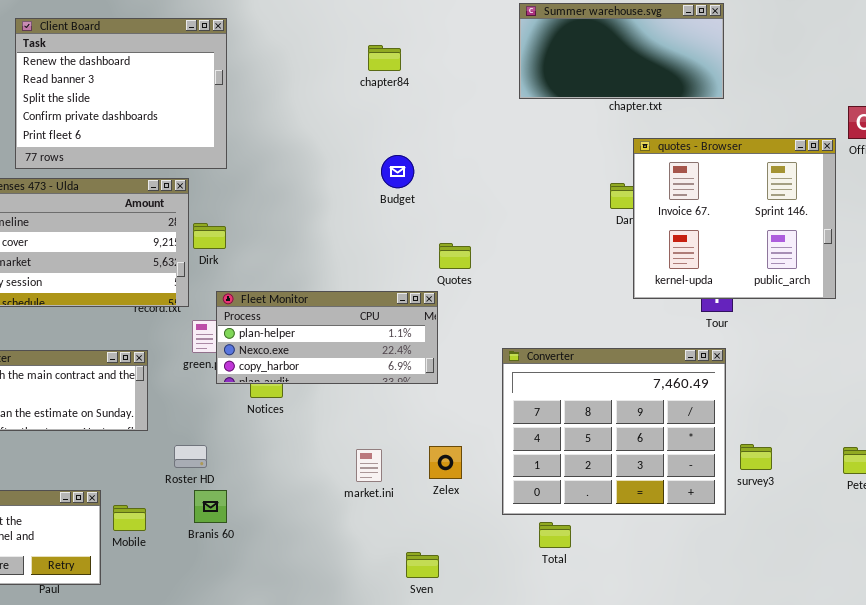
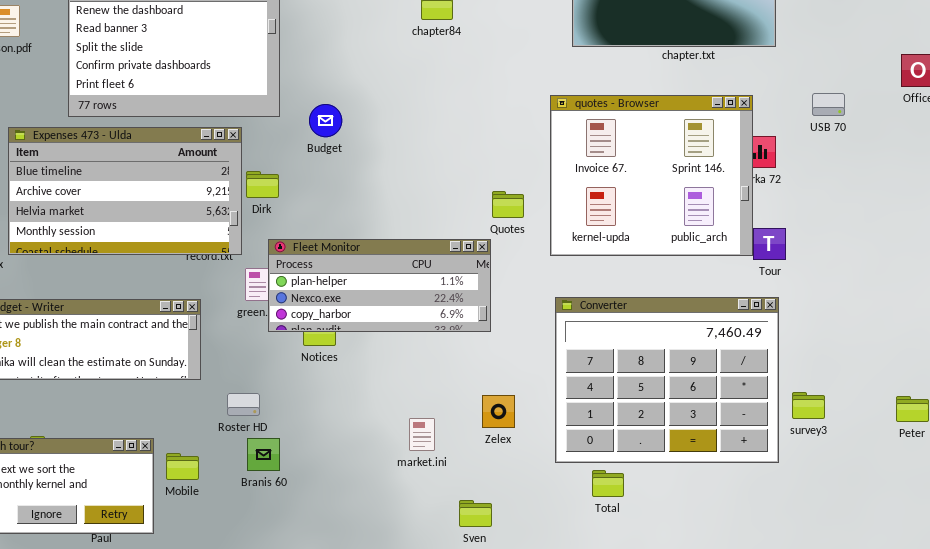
quotes - Browser: [633,138,836,299] -> [550,95,753,256], moved
Budget: [381,155,414,188] -> [309,104,342,137], moved
market.ini: [356,449,382,482] -> [409,418,435,451], moved

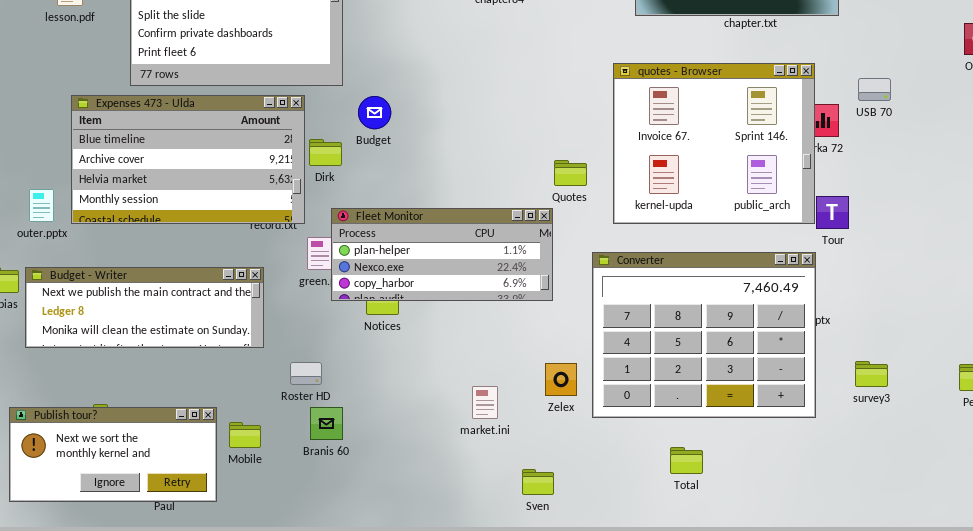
USB 70: [812,93,845,116] -> [858,78,891,101], moved
Budget: [309,104,342,137] -> [358,96,391,129], moved
Converter: [555,297,779,463] -> [592,252,816,418], moved
Total: [592,470,624,497] -> [670,447,703,474], moved

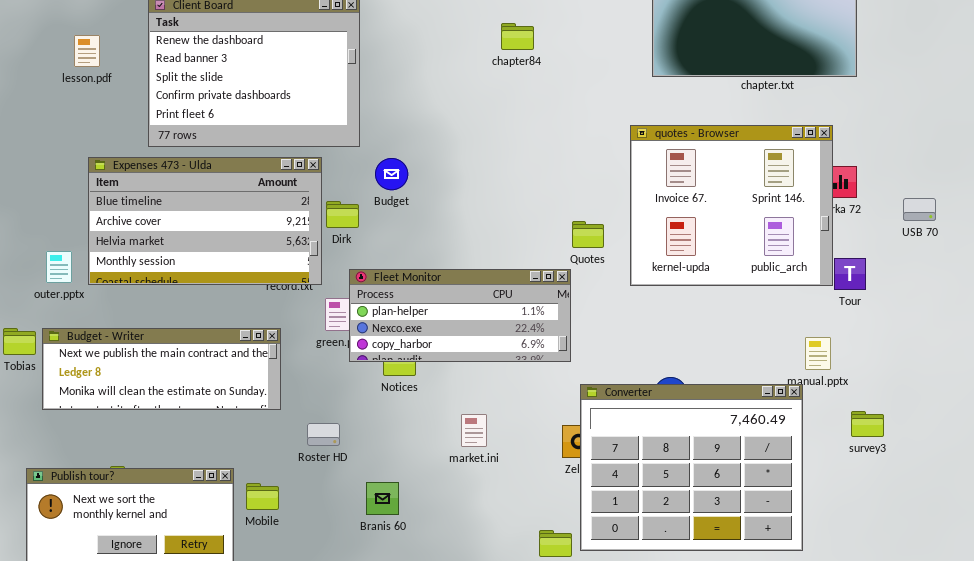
USB 70: [858,78,891,101] -> [903,198,936,221], moved
Converter: [592,252,816,418] -> [580,384,803,551], moved
survey3: [855,361,888,387] -> [851,411,884,437], moved
market.ini: [472,386,498,419] -> [461,414,487,447], moved
Branis 60: [310,407,343,440] -> [366,482,399,515], moved

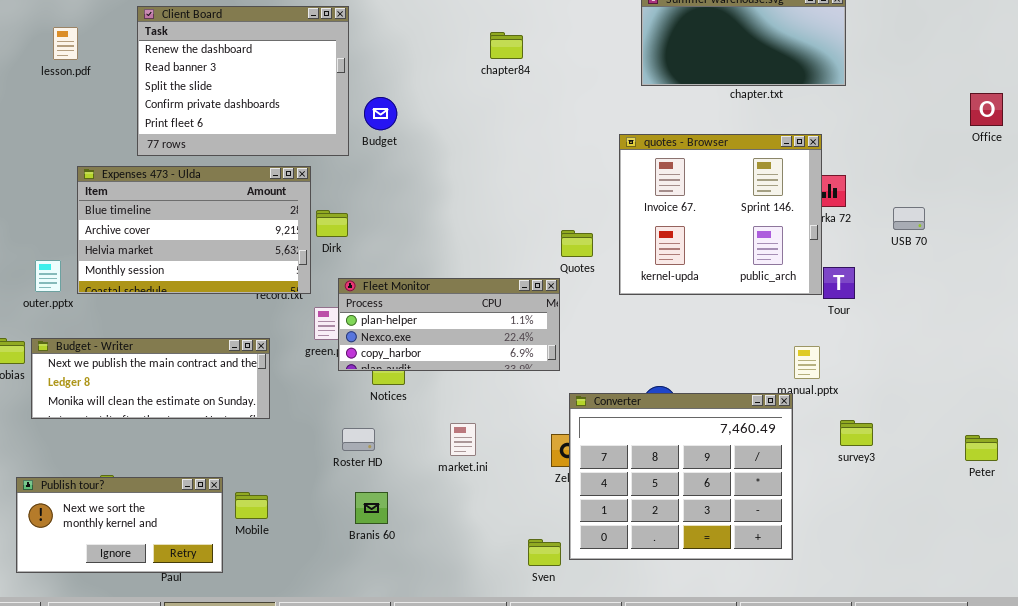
lesson.pdf: [74,35,100,67] -> [53,27,78,60], moved
Budget: [375,158,408,190] -> [364,97,397,130], moved
Roster HD: [307,423,340,446] -> [342,428,375,451], moved

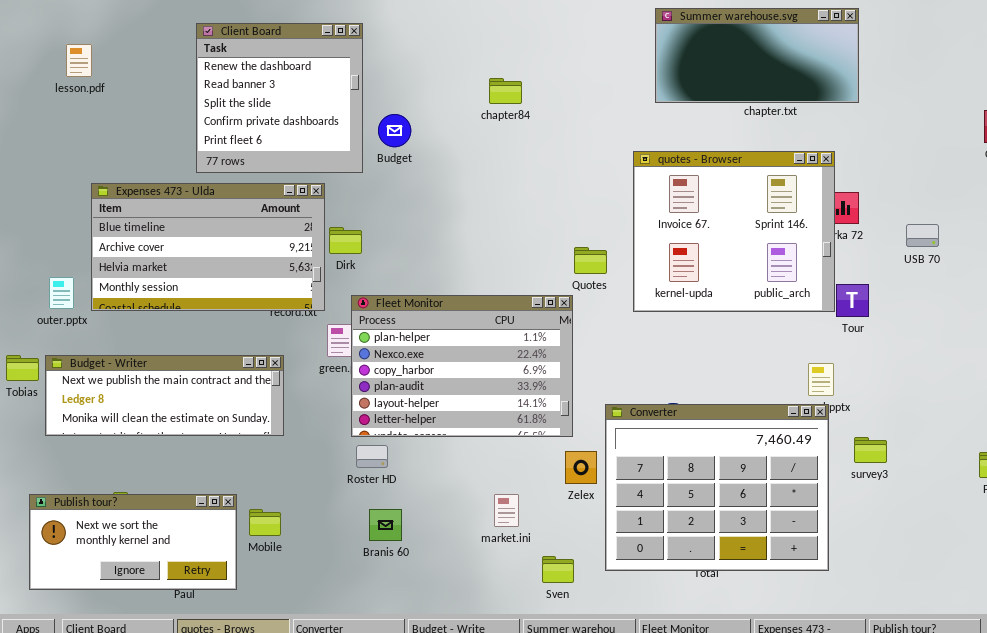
Client Board: [137,6,349,156] -> [196,23,363,173], resized
chapter84: [490,32,523,59] -> [489,78,522,104], moved
Fleet Monitor: [338,278,560,371] -> [351,295,573,437], resized
Converter: [569,393,793,560] -> [605,404,829,571], moved
market.ini: [450,423,476,456] -> [494,494,519,527], moved

